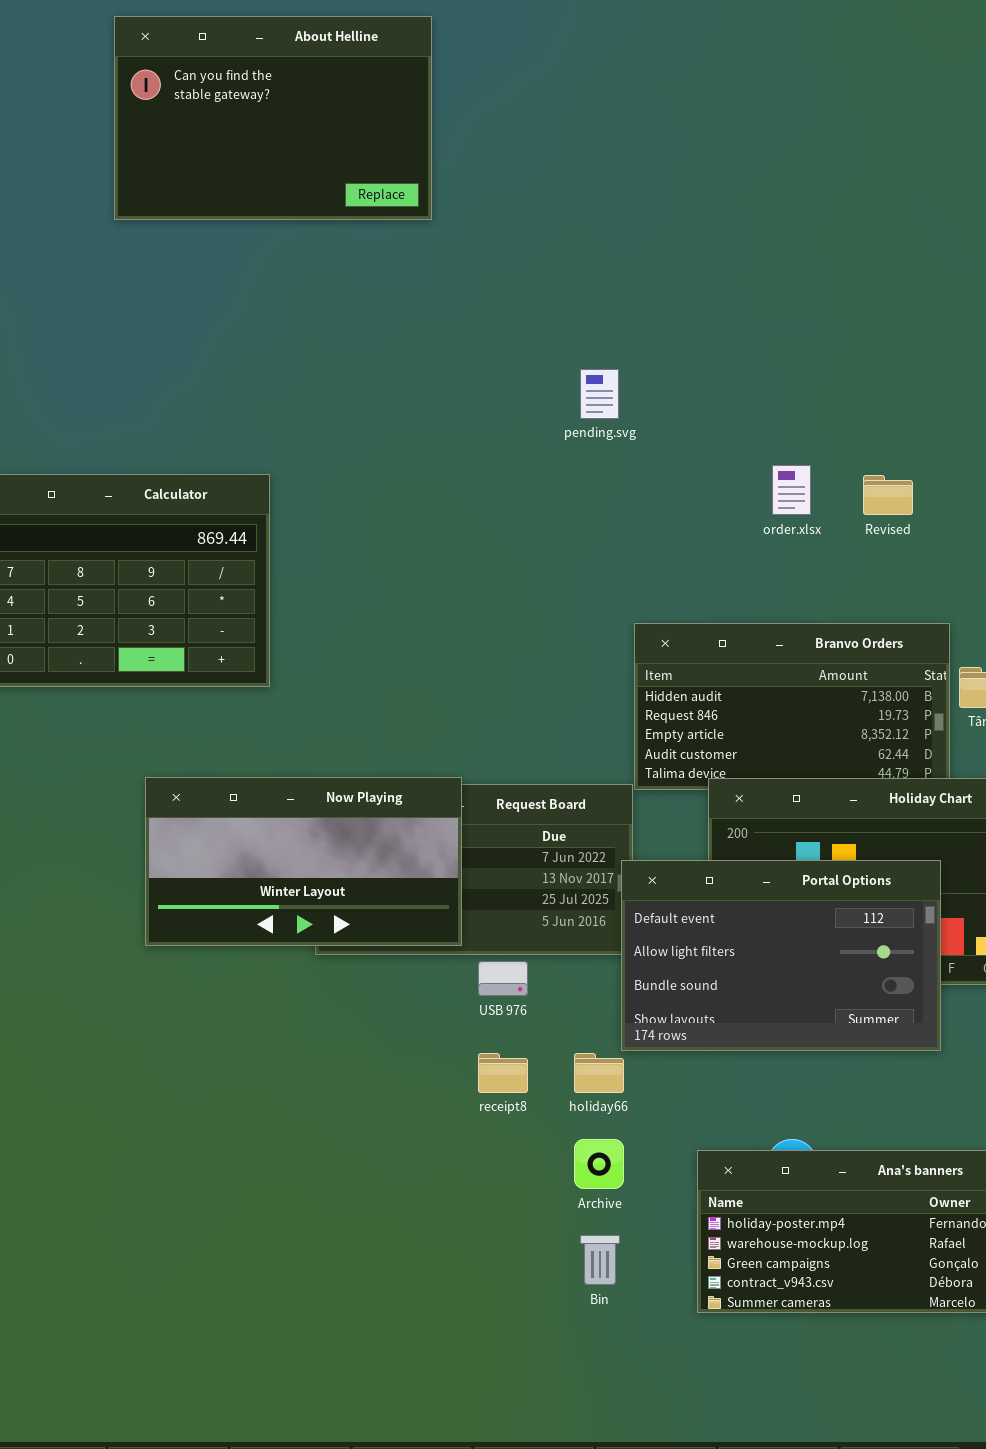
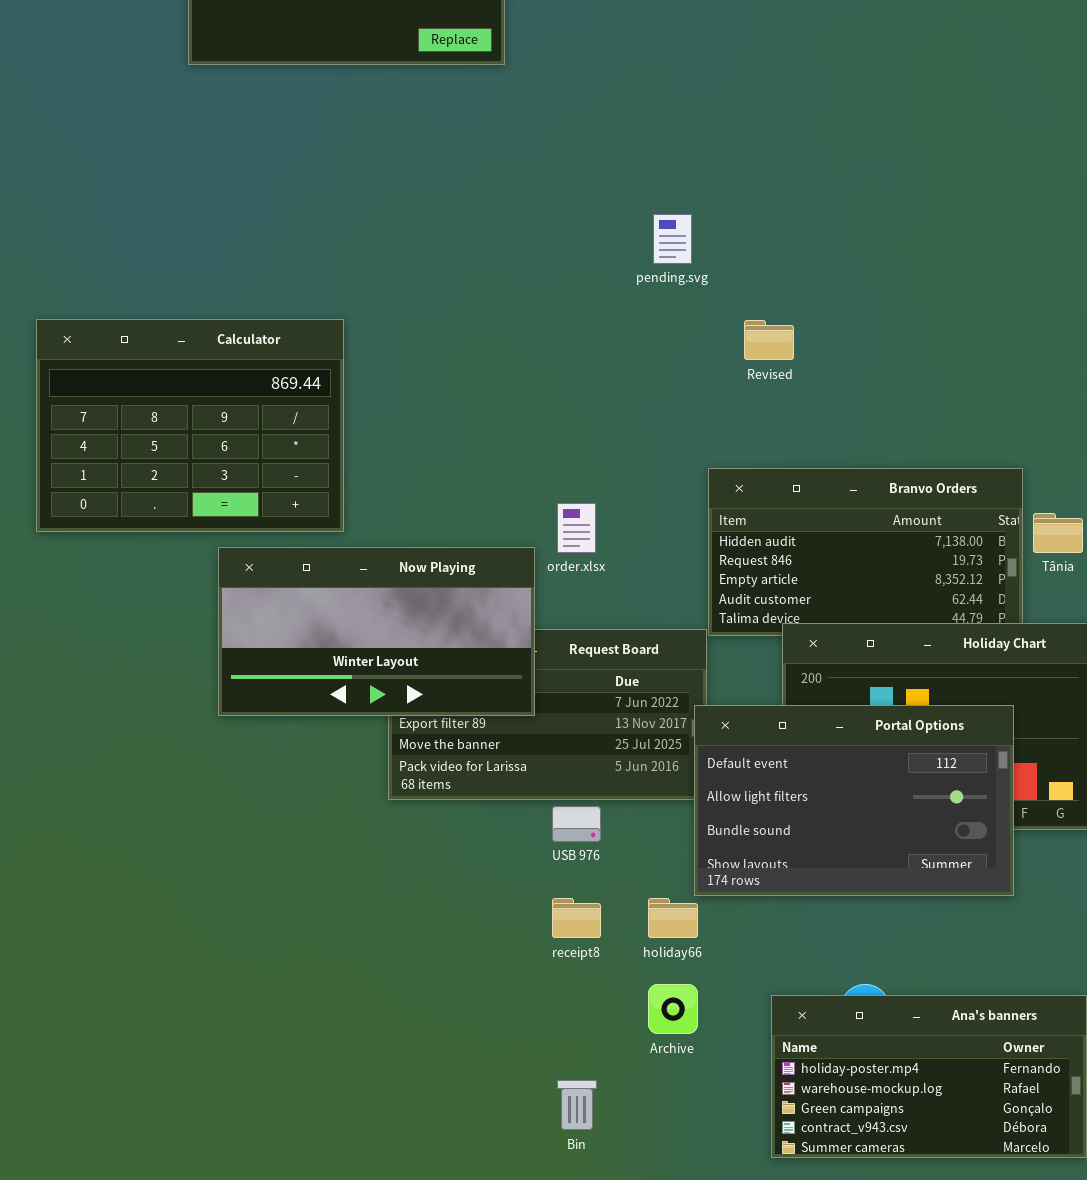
order.xlsx: [772,465,811,515] -> [557,503,596,553], moved
Revised: [863,475,913,515] -> [744,320,794,360], moved
Now Playing: [145,777,462,946] -> [218,547,535,716], moved
Bin: [580,1235,620,1285] -> [557,1080,597,1130], moved

